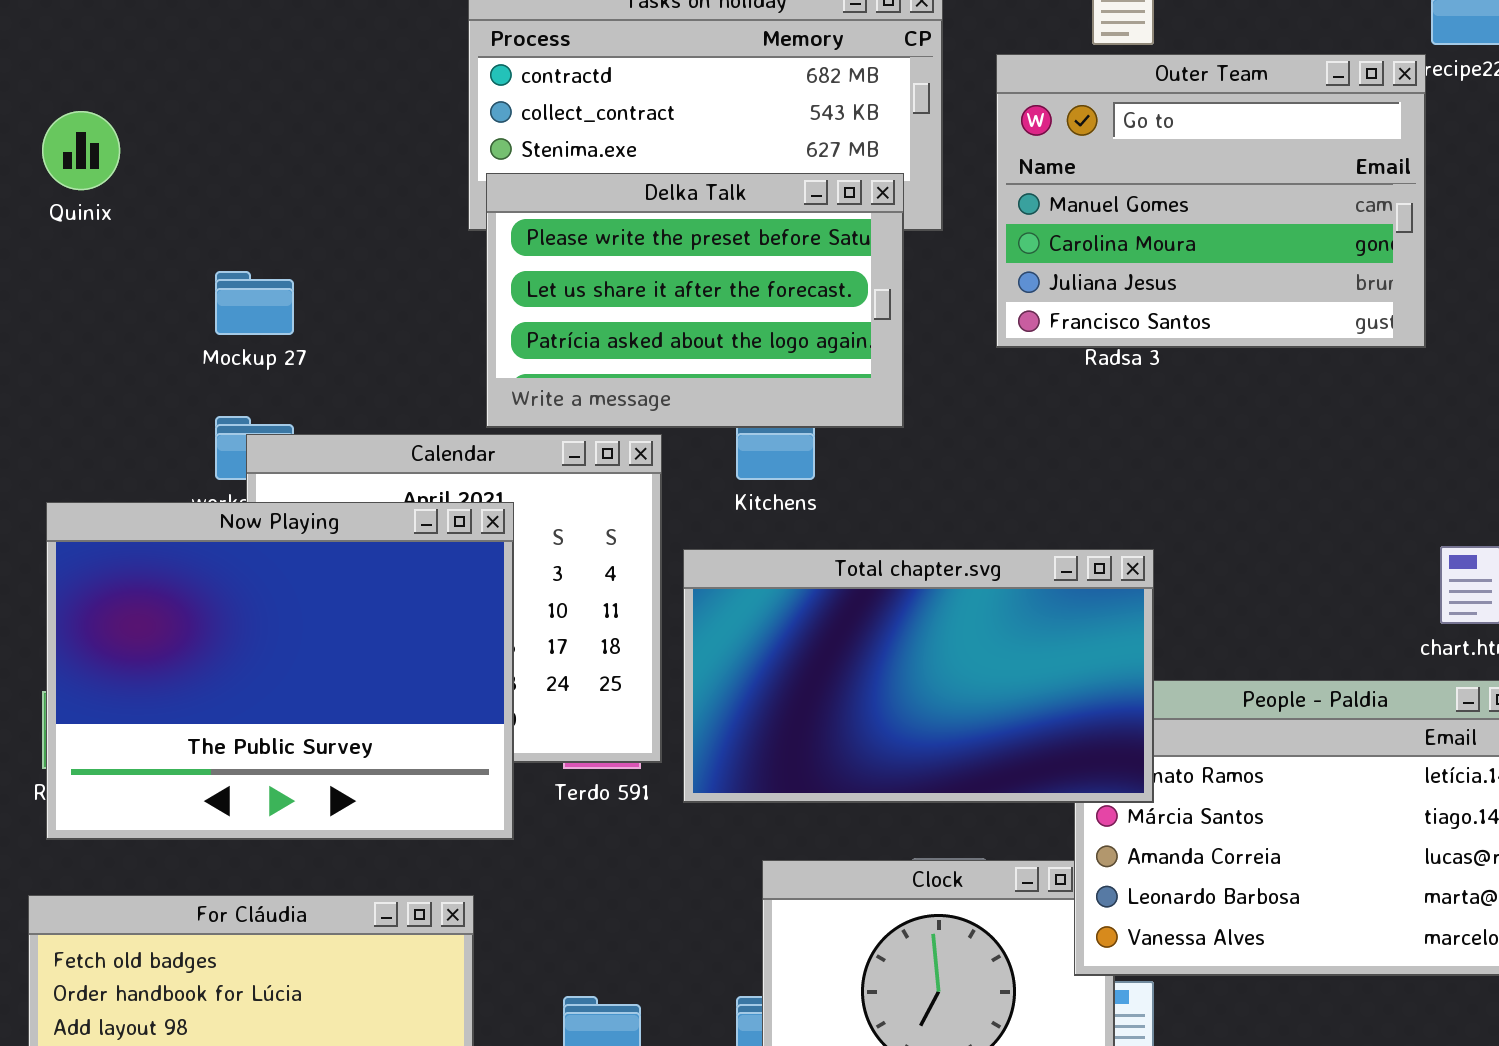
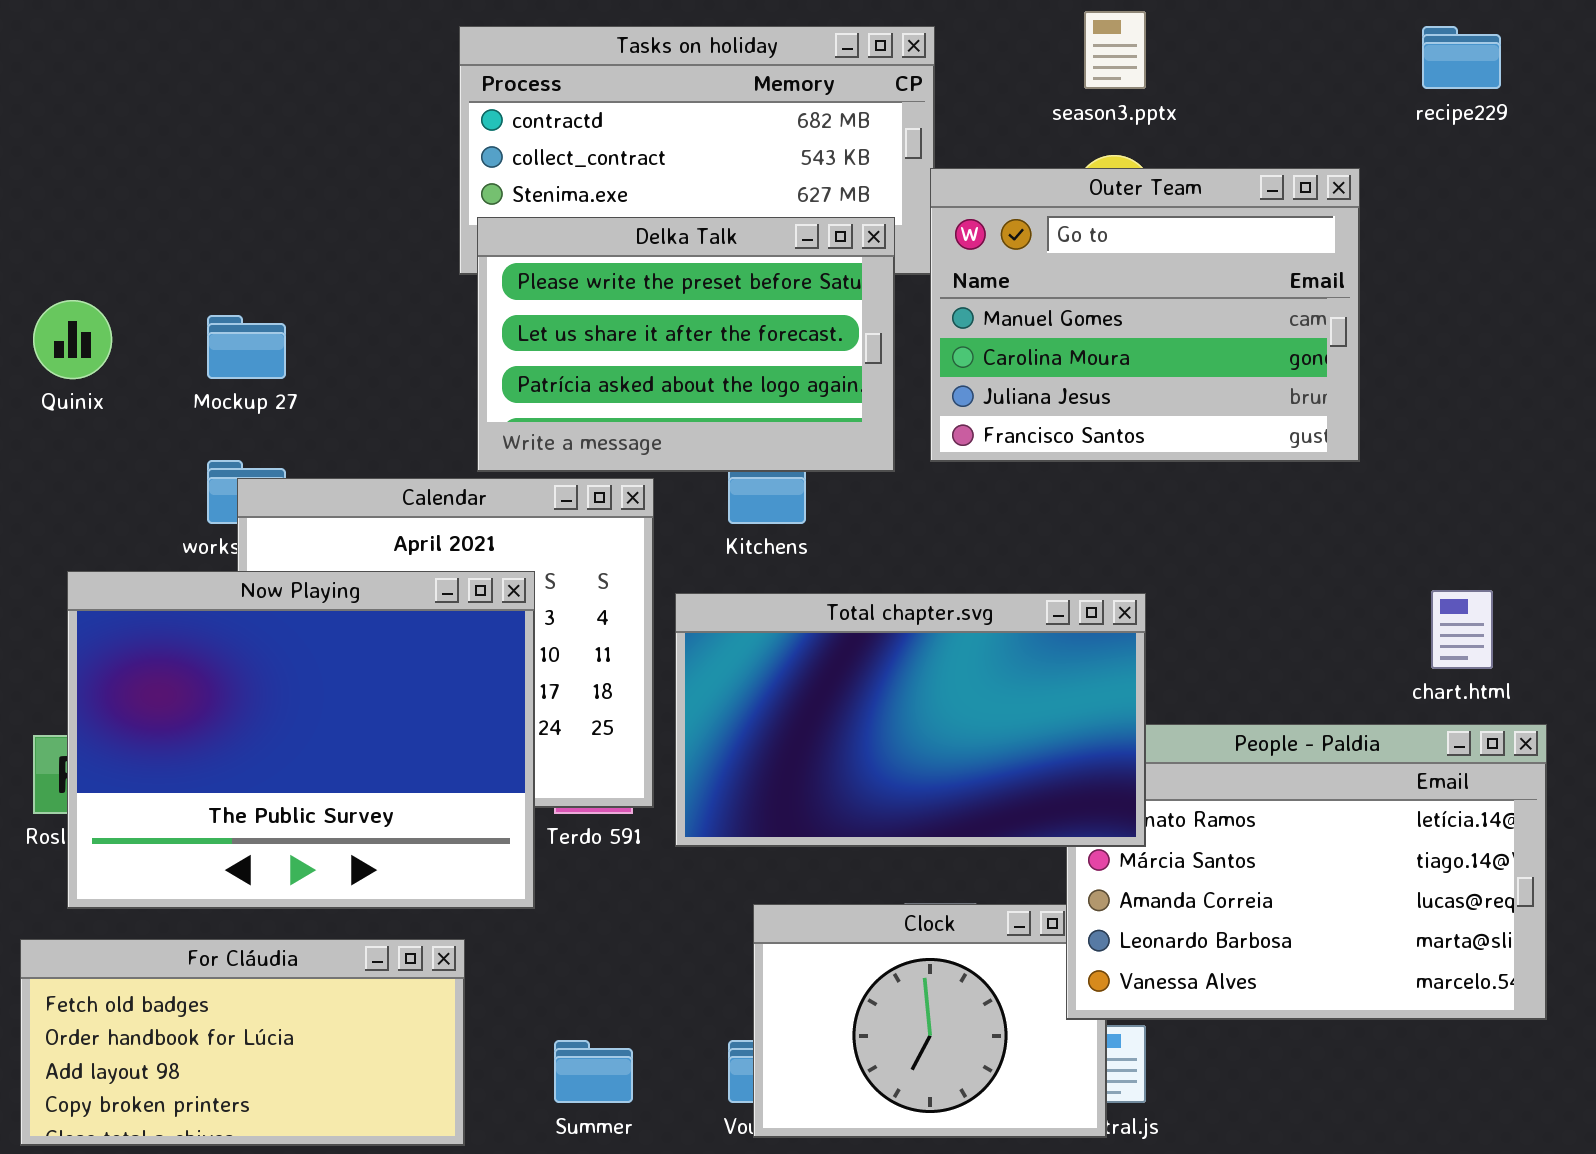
Outer Team: [996,54,1426,348] -> [930,168,1360,462], moved
Quinix: [42,111,120,190] -> [33,300,112,379], moved
Now Playing: [46,502,514,840] -> [67,571,535,909], moved

